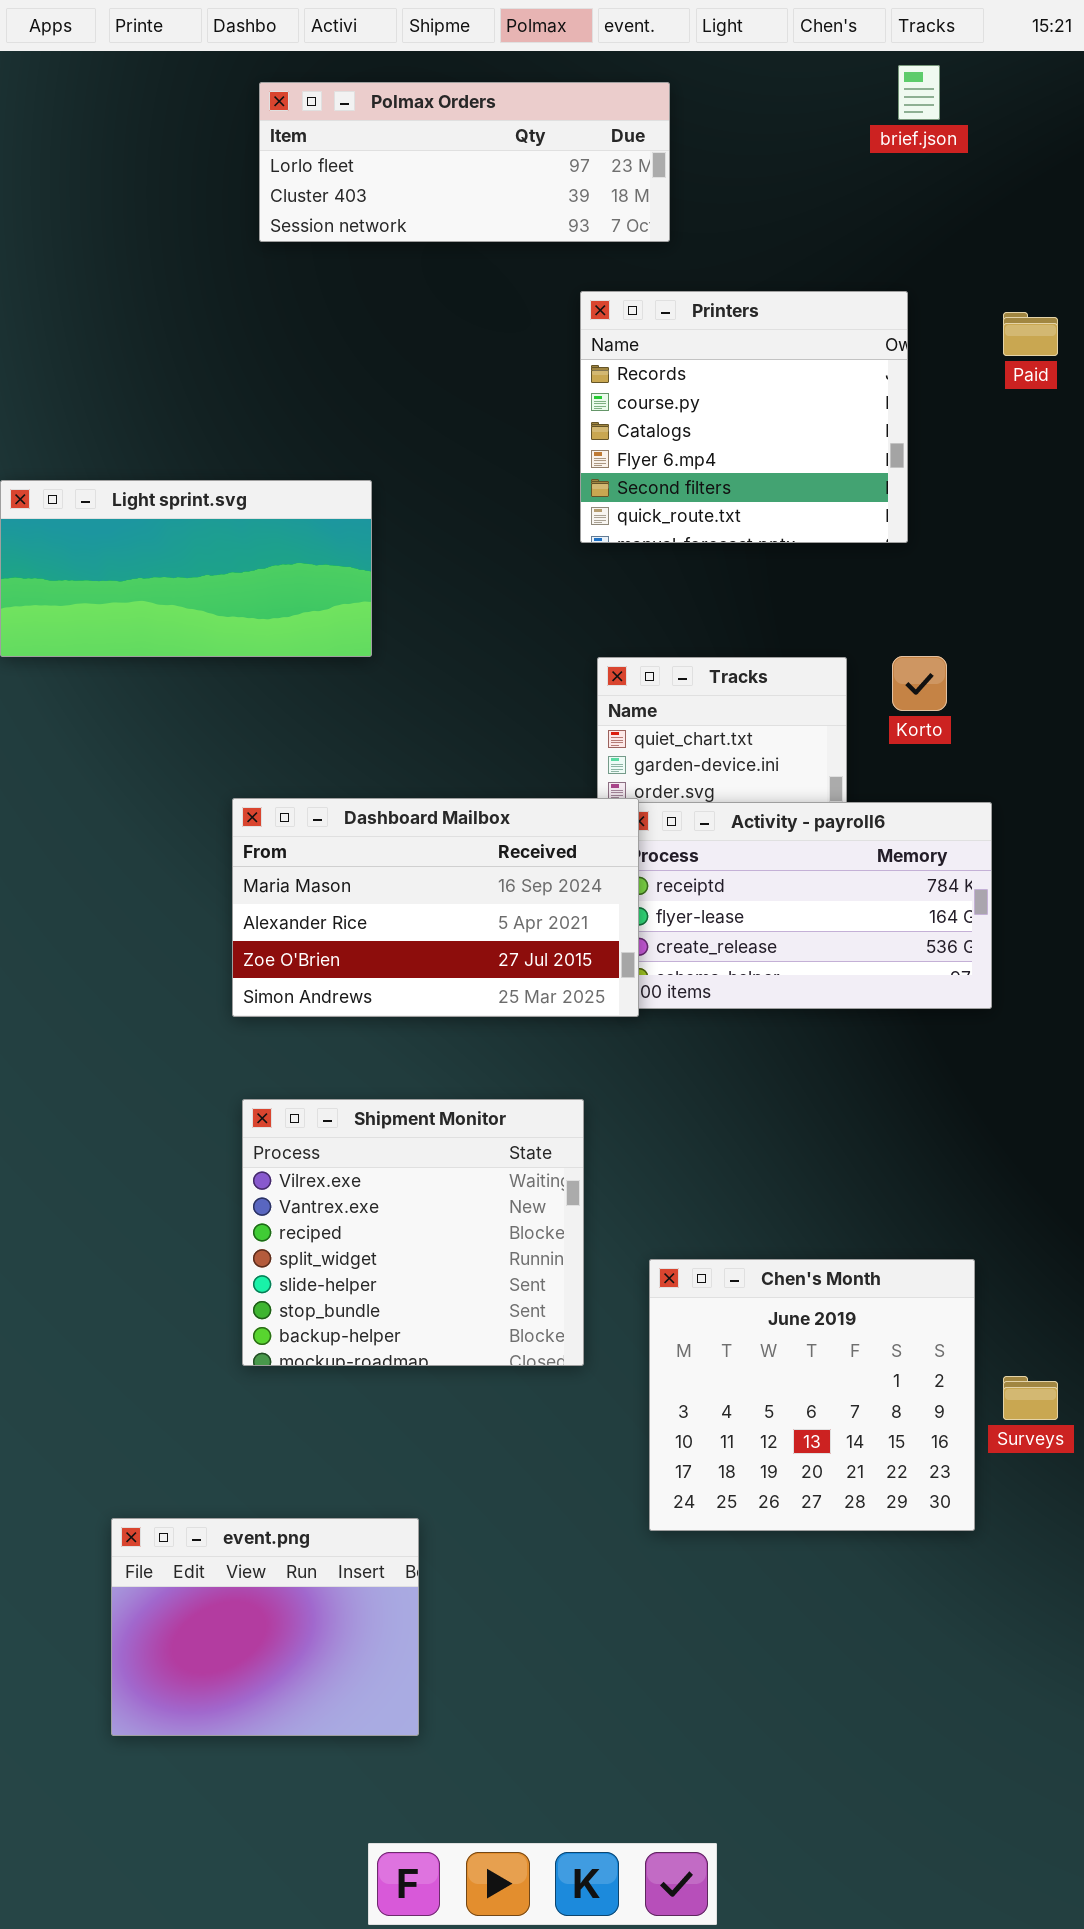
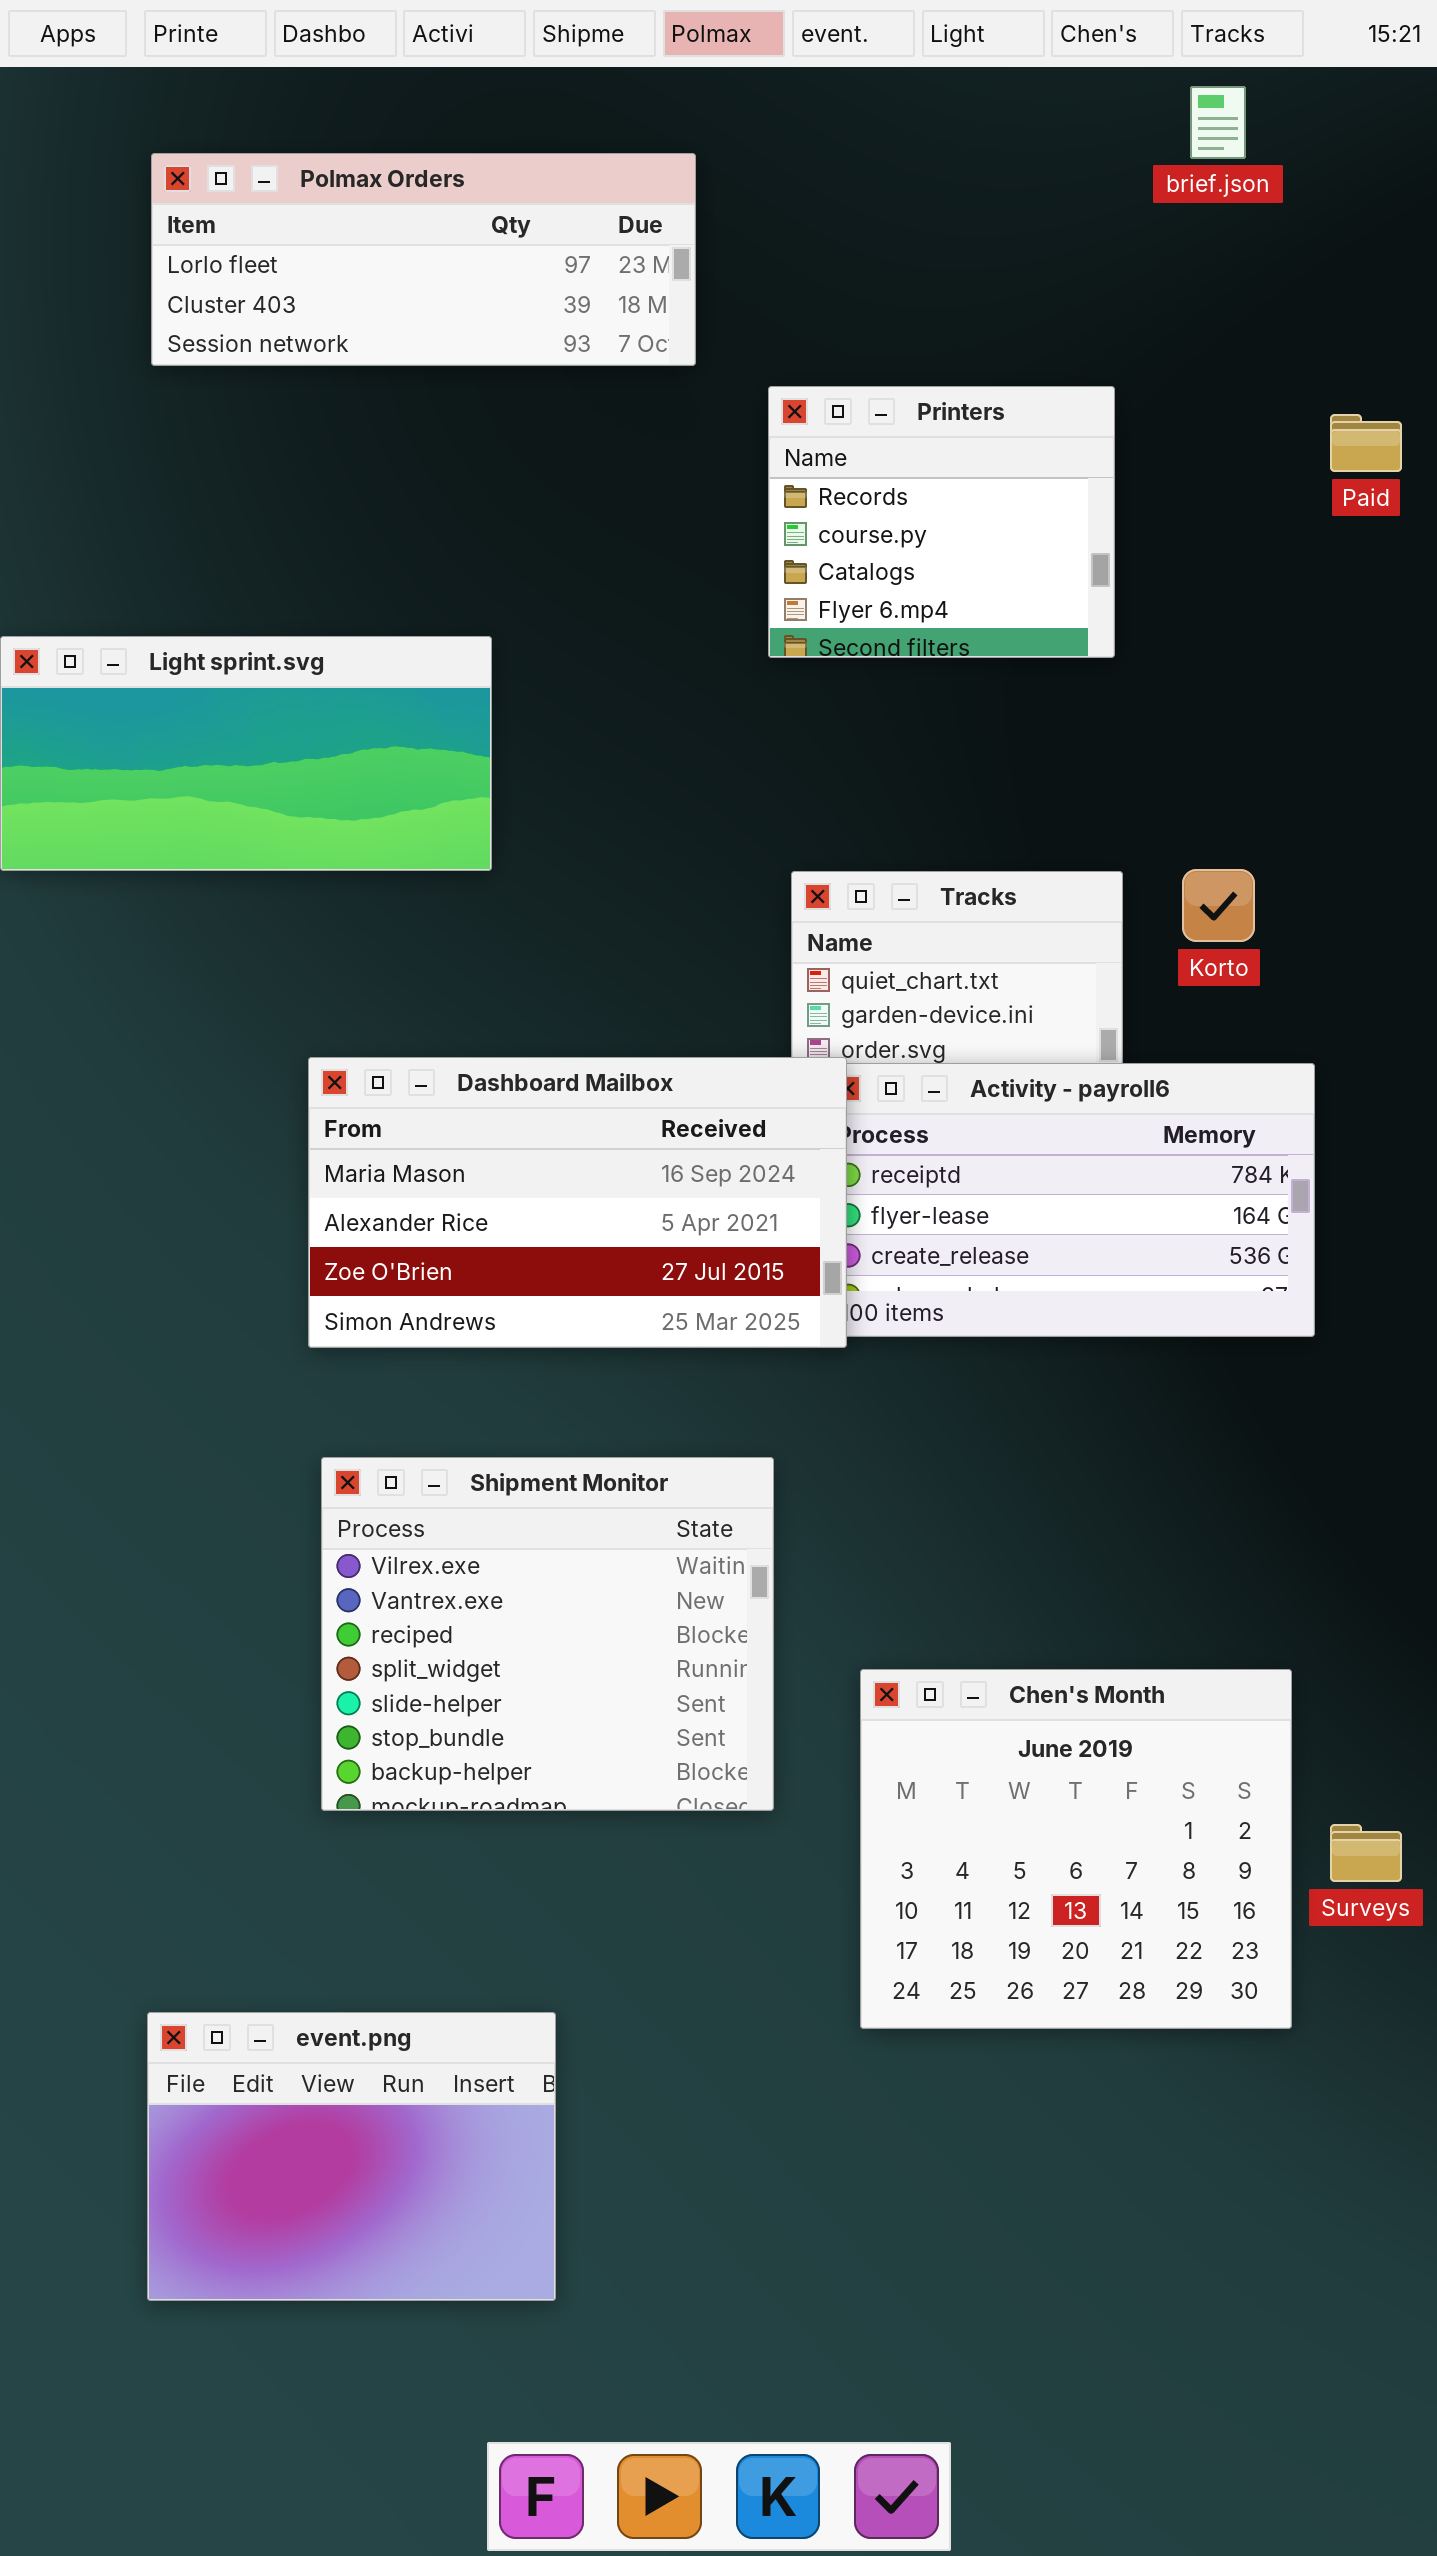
Polmax Orders: [259,82,670,242] -> [151,153,696,366], moved
Printers: [580,291,908,543] -> [768,386,1115,658], resized

